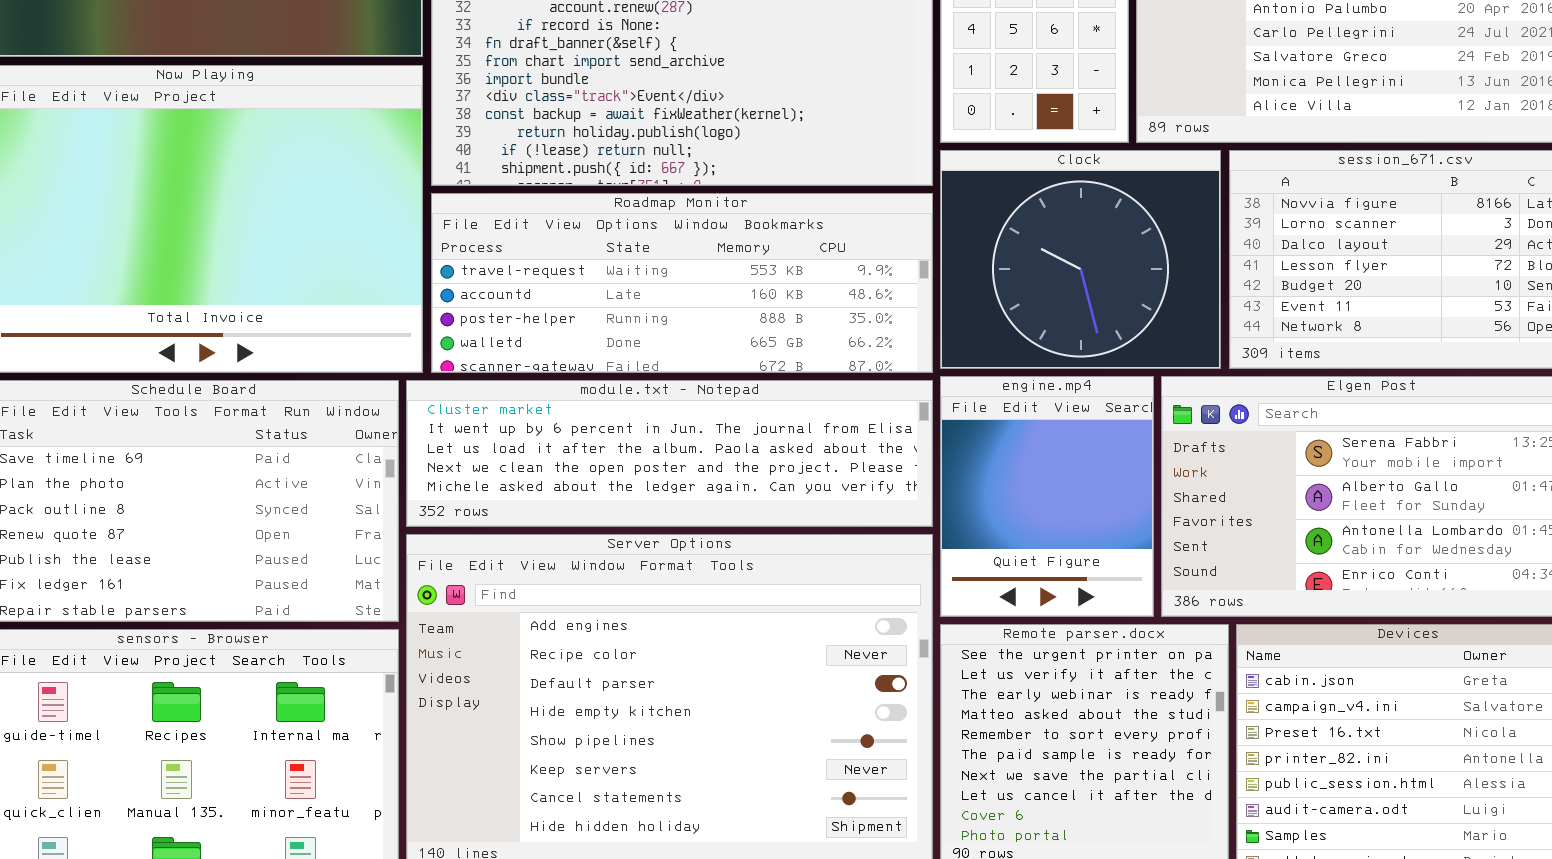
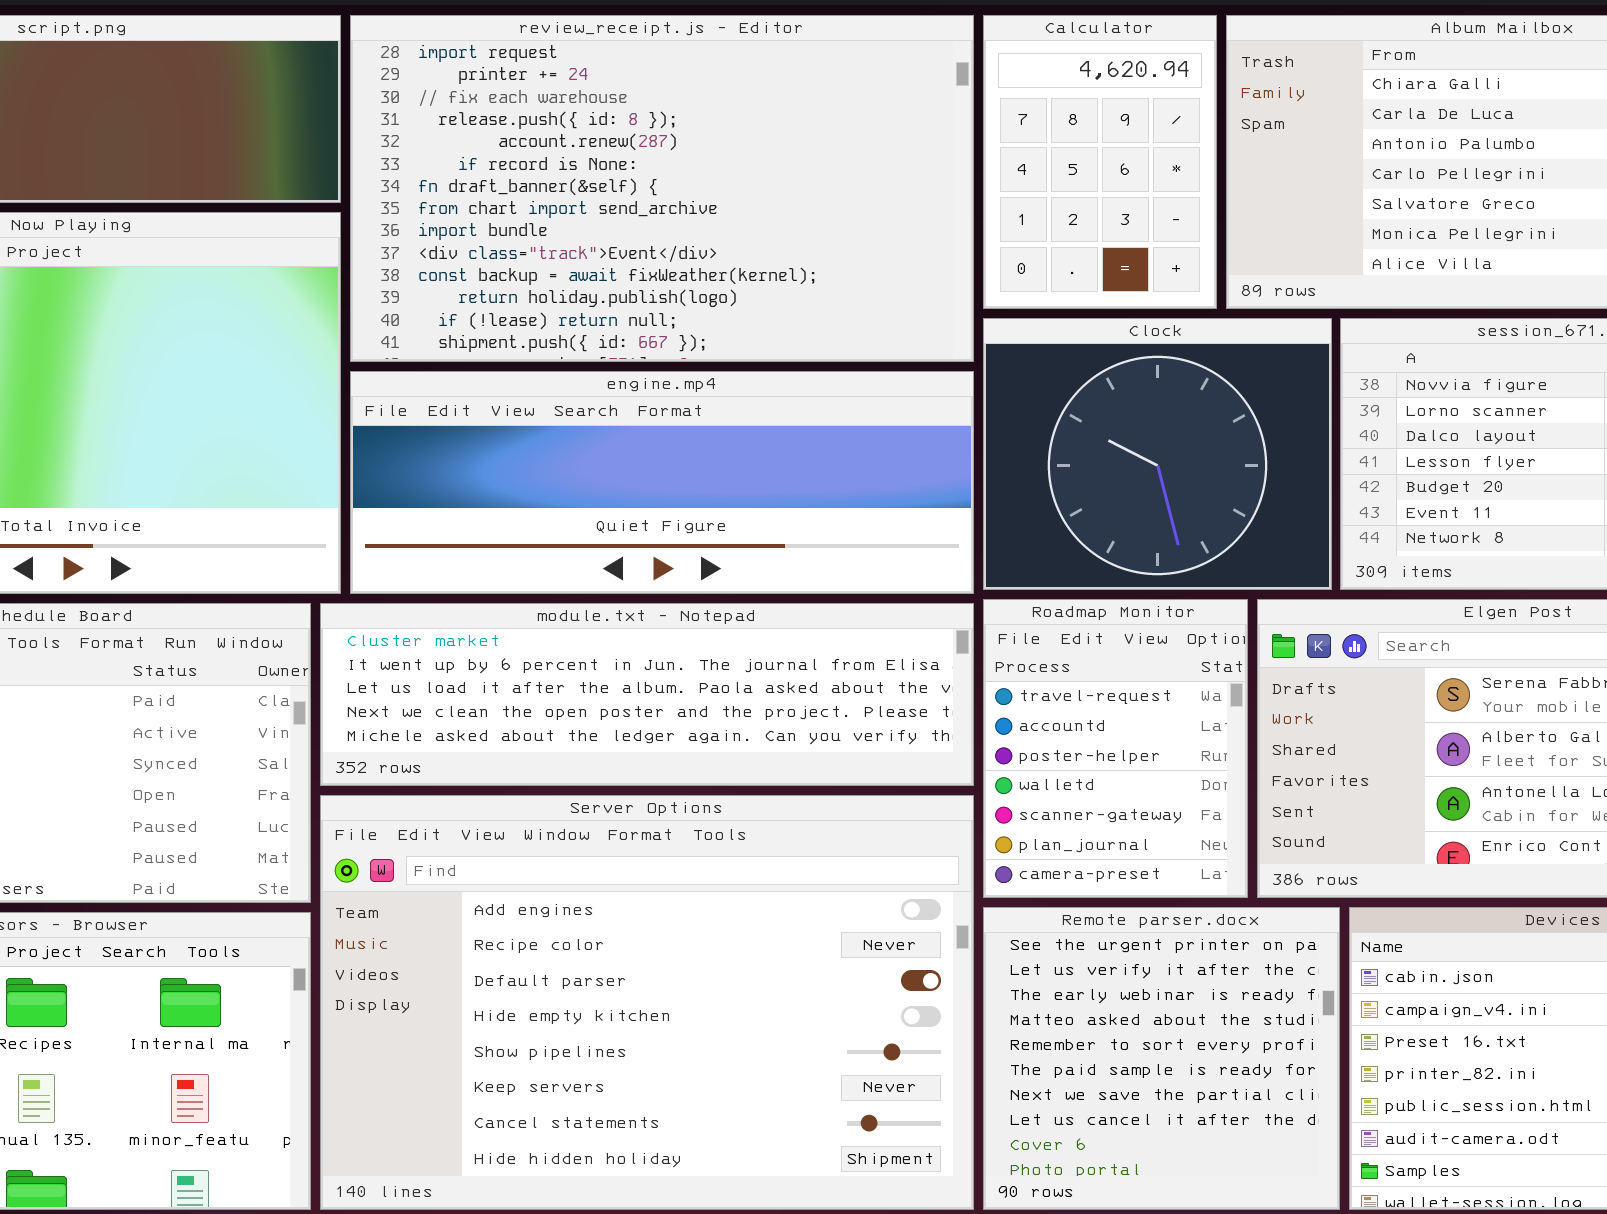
Roadmap Monitor: [431,193,933,373] -> [983,599,1248,898], moved, resized
engine.mp4: [940,376,1154,617] -> [350,371,974,594], moved, resized

